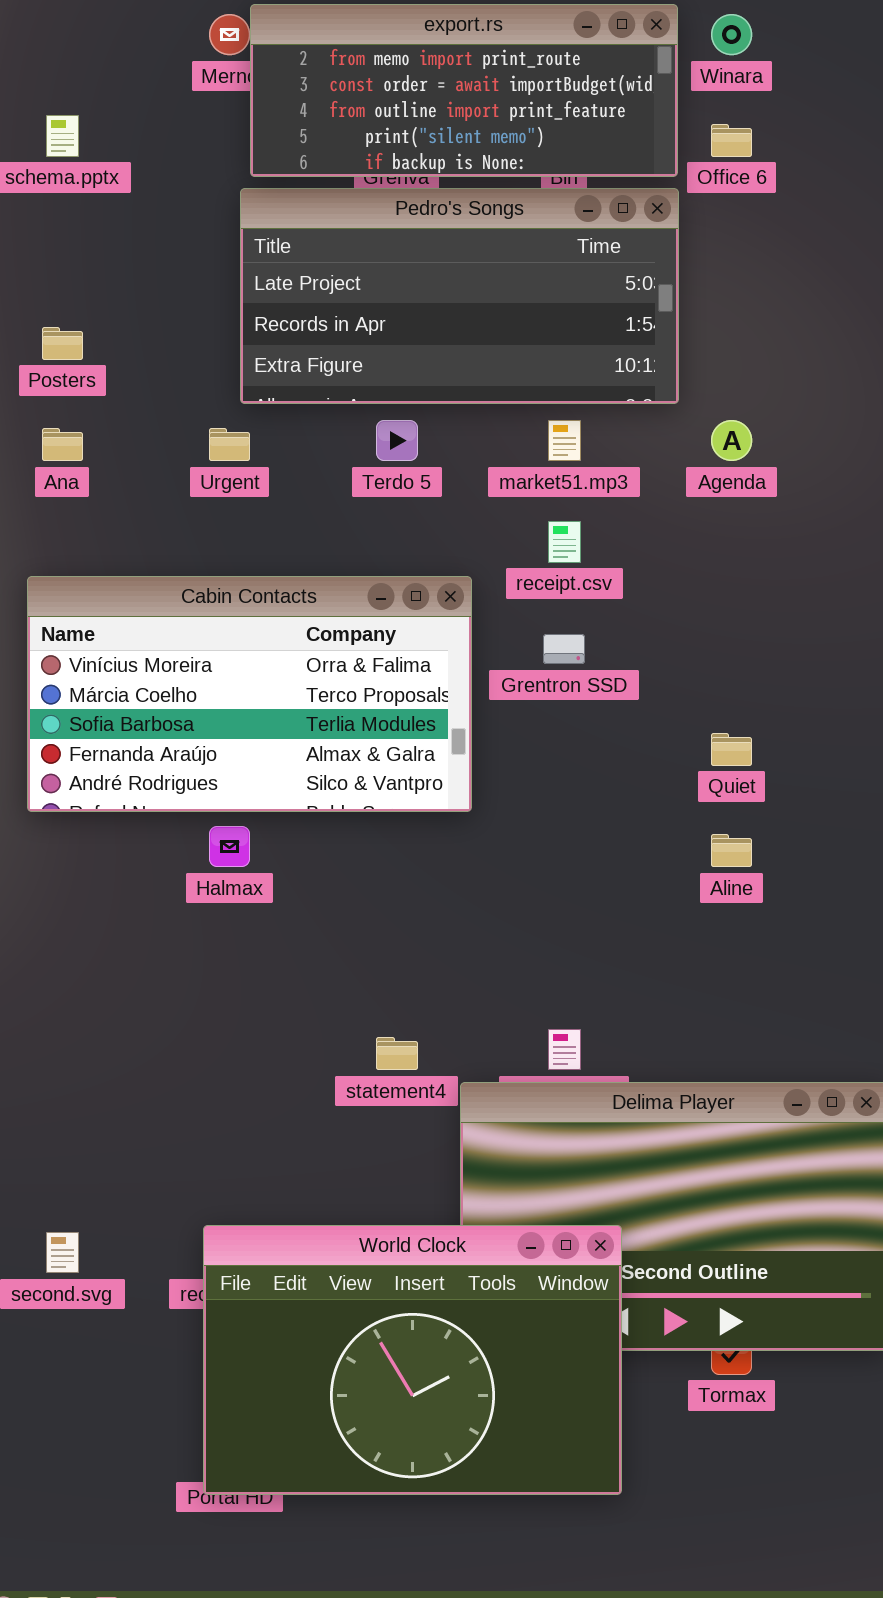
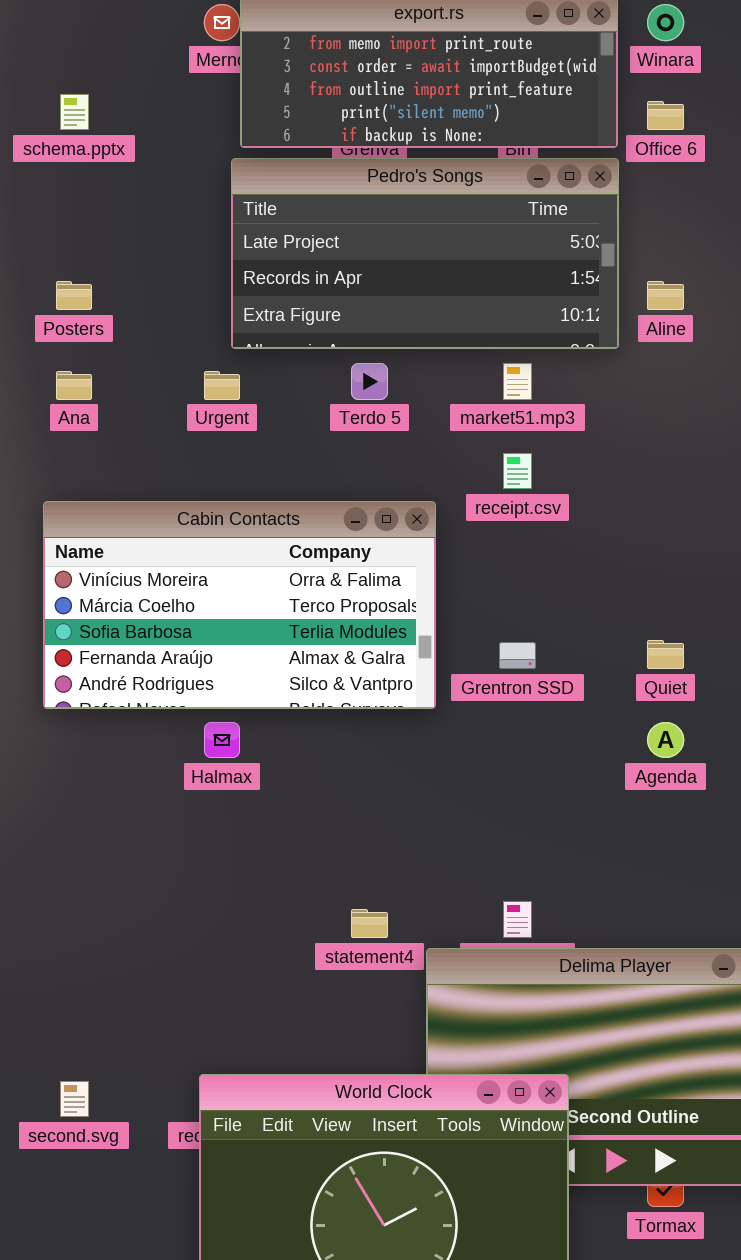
Agenda: [711,420,752,461] -> [647,722,684,758], moved
Grentron SSD: [543,634,585,664] -> [499,642,536,669], moved
Aline: [711,834,752,867] -> [647,281,684,310], moved

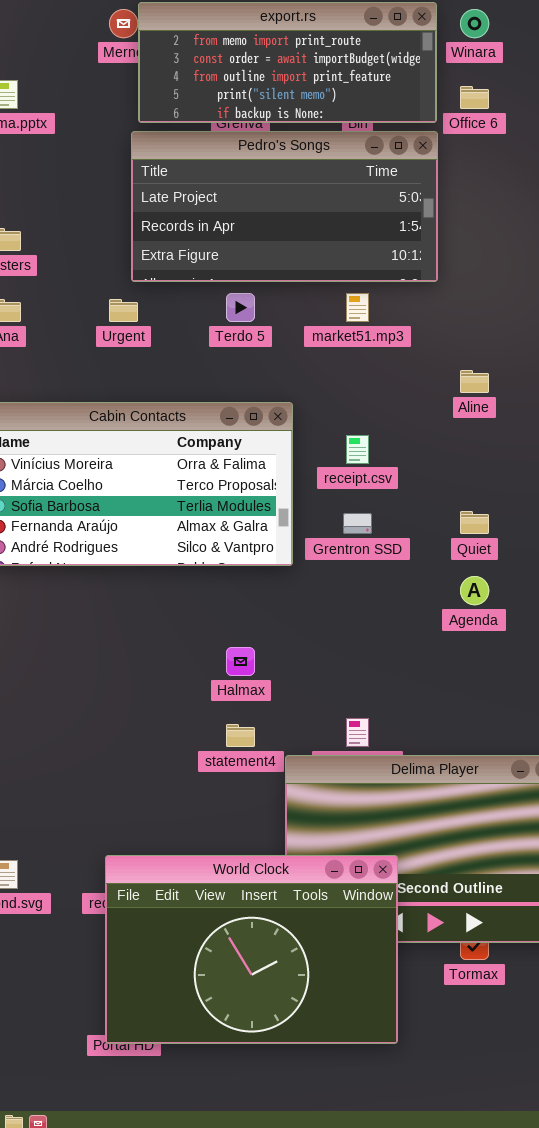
Aline: [647,281,684,310] -> [460,370,489,393], moved
receipt.csv: [503,453,532,489] -> [346,435,369,464], moved
Halmax: [204,722,240,758] -> [226,647,255,676], moved

